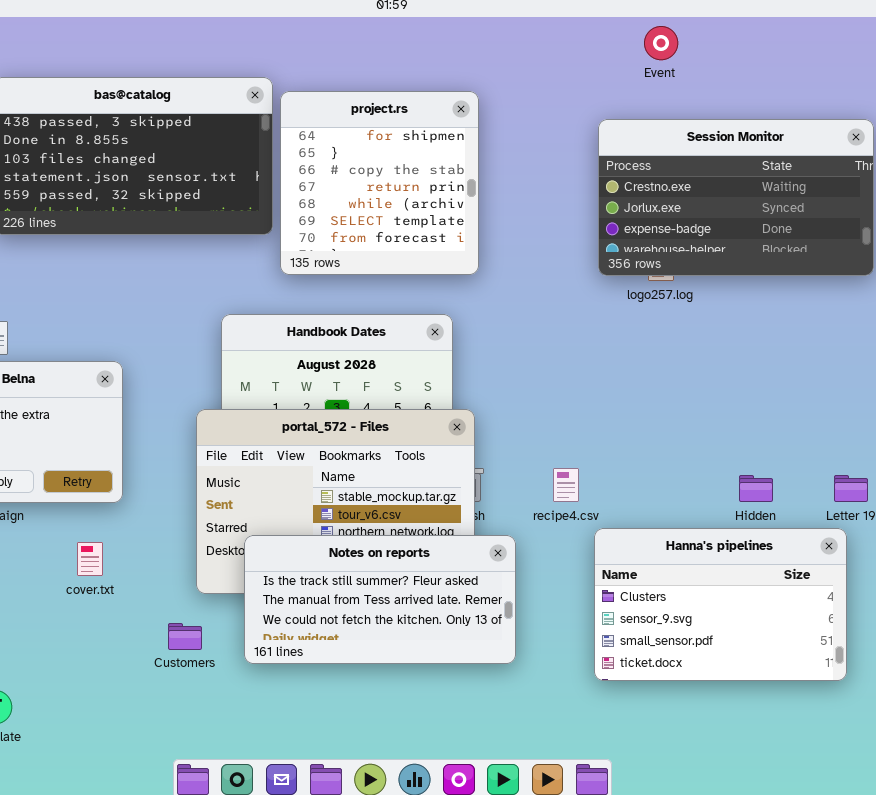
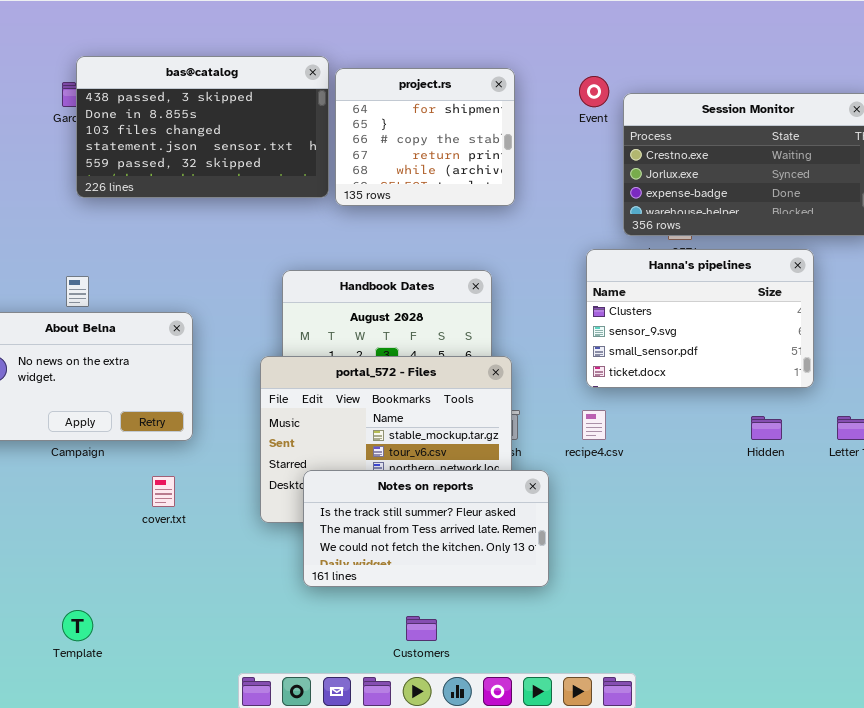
Event: [644,26,678,60] -> [579,76,609,107], moved
project.rs: [280,91,479,275] -> [335,68,515,206], resized
Hanna's pipelines: [594,528,847,681] -> [586,249,814,388], moved
Customers: [168,623,202,650] -> [406,616,437,641], moved

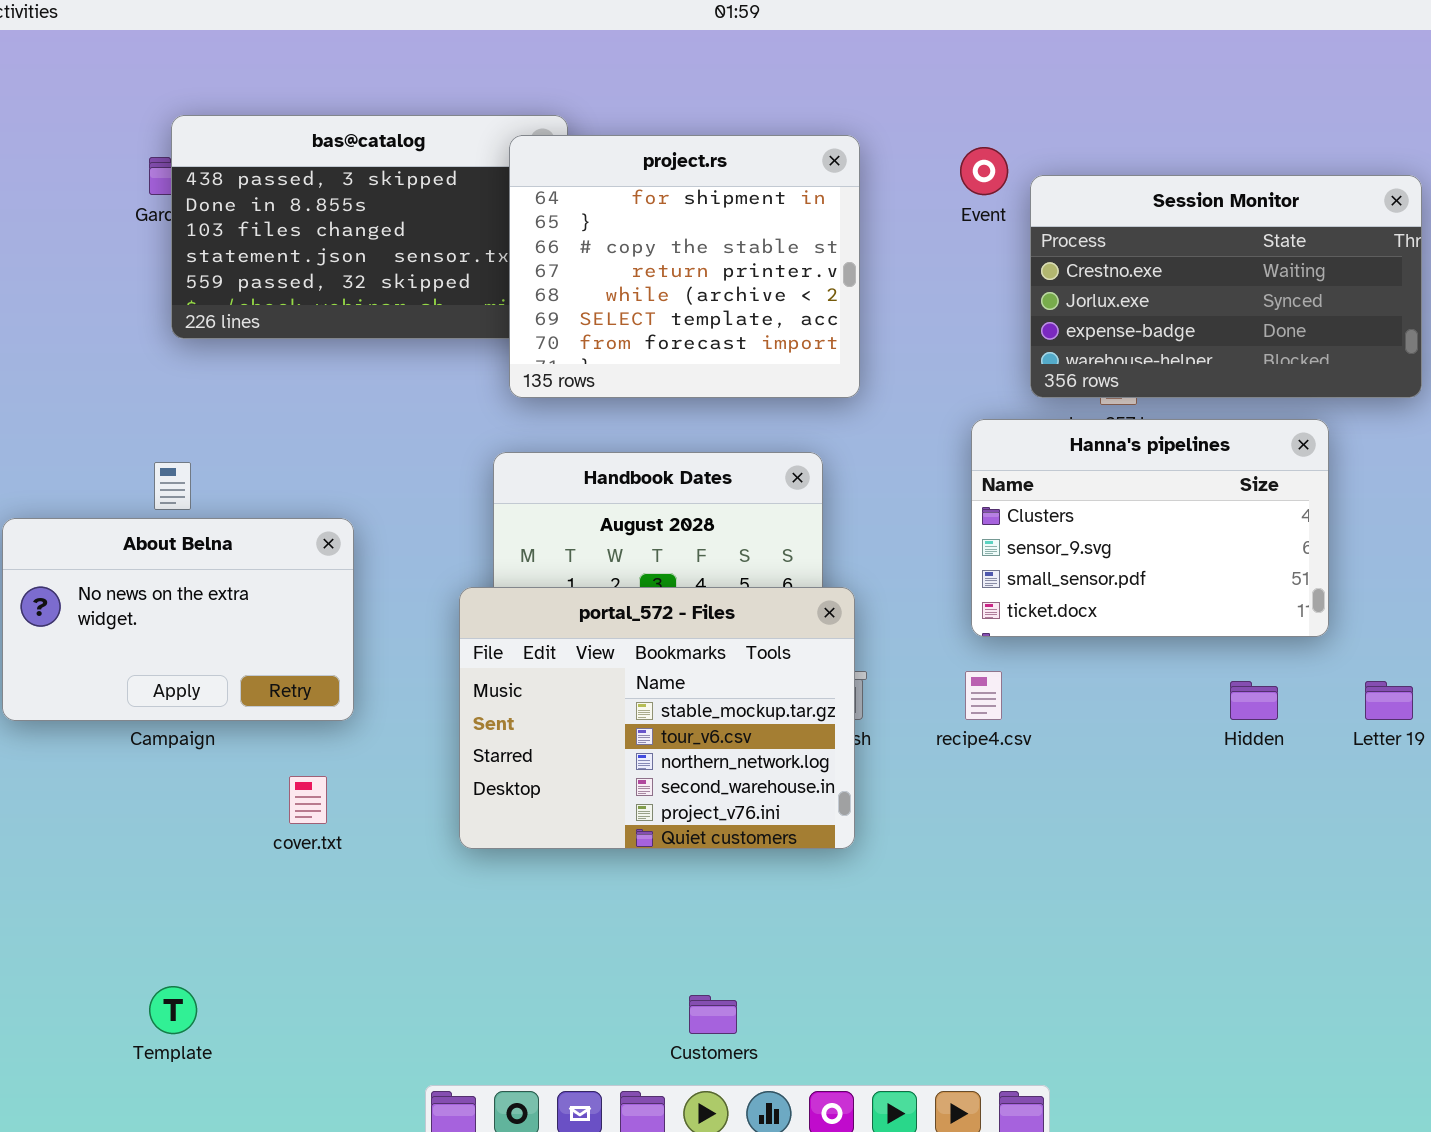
project.rs: [335,68,515,206] -> [509,135,860,398], resized
Notes on reports: [303,470,549,587] -> none, closed

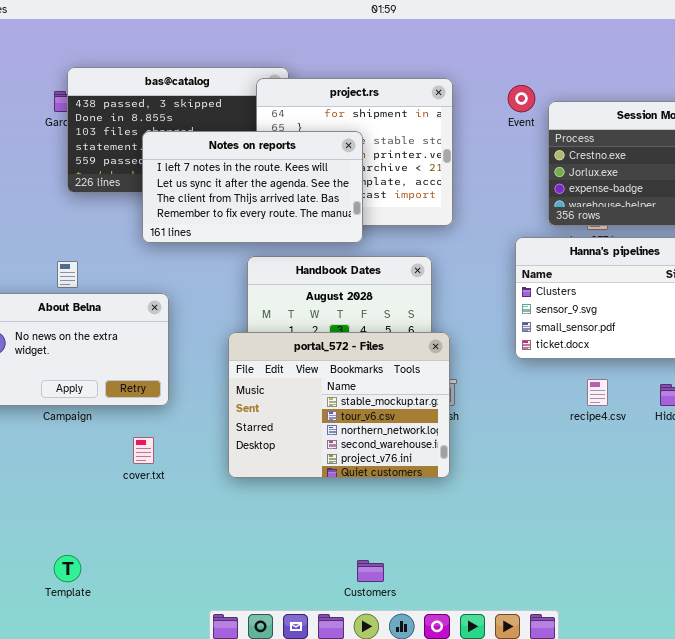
Notes on reports: none -> [142,131,363,243], opened
recipe4.csv: [965,671,1002,720] -> [587,379,608,406], moved

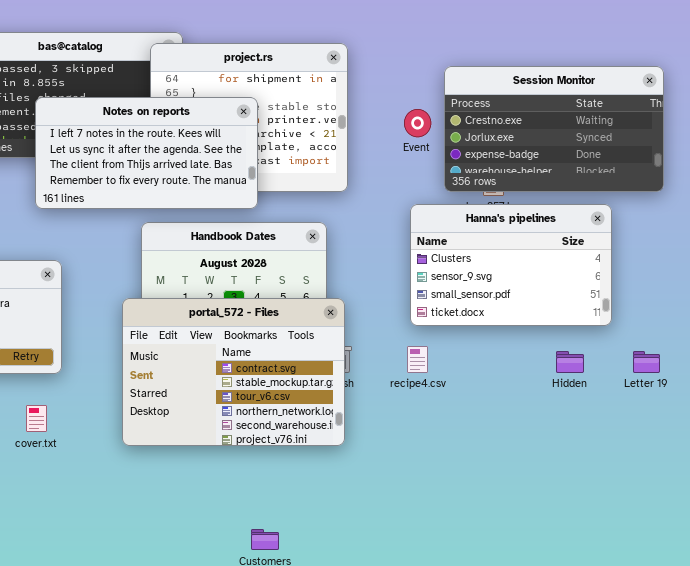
Event: [508,85,535,112] -> [404,109,431,137], moved
portal_572 - Files: [228,332,450,478] -> [122,298,345,446], scrolled up 1 row
recipe4.csv: [587,379,608,406] -> [407,346,428,373], moved

